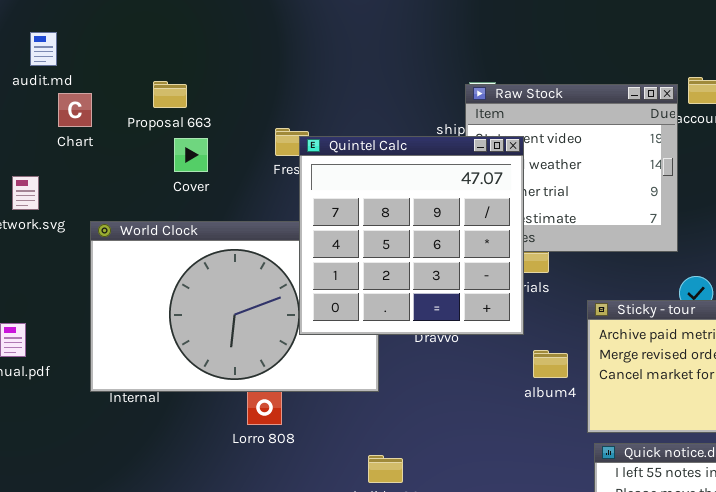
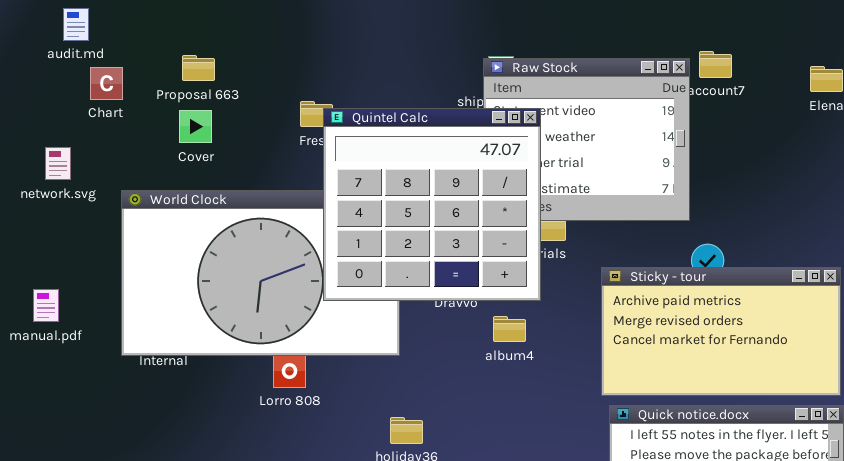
Cover: [174,138,208,172] -> [179,110,212,143], moved
album4: [533,350,568,378] -> [493,316,526,342], moved

